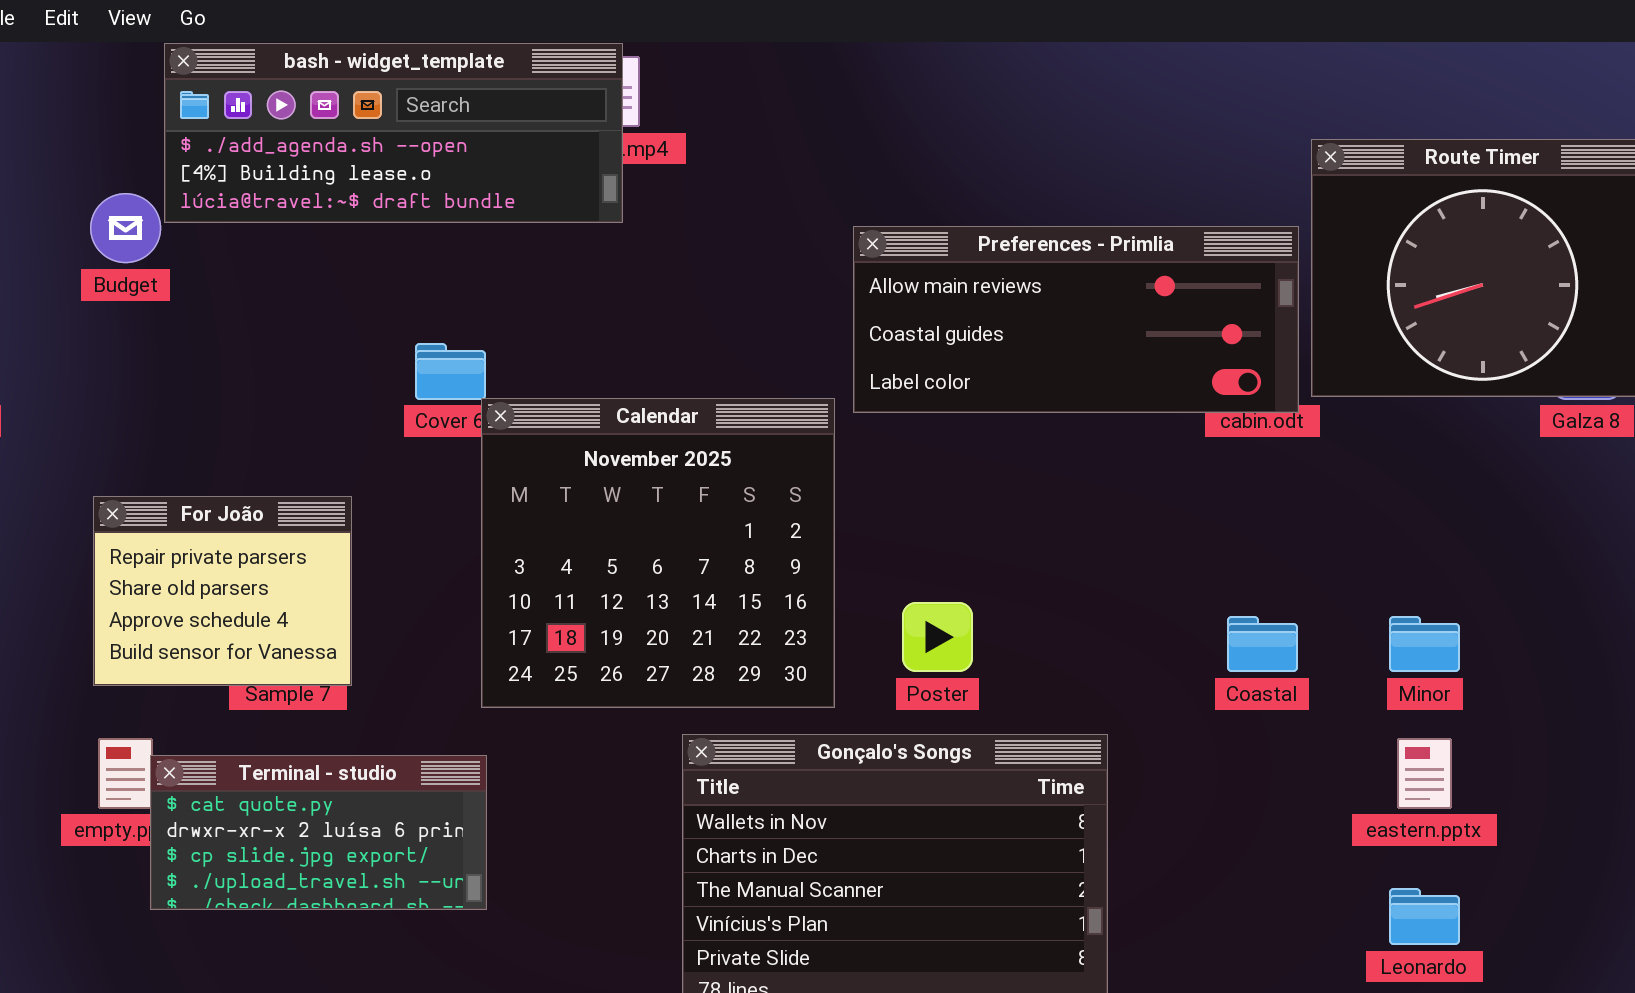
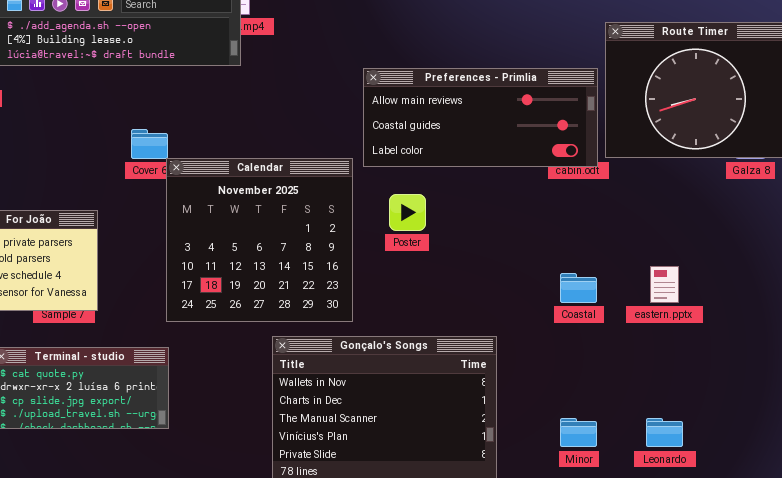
Poster: [902,602,973,672] -> [389,194,426,231], moved
Minor: [1389,616,1460,672] -> [560,418,597,447], moved
eastern.pptx: [1397,738,1452,809] -> [650,266,679,303], moved

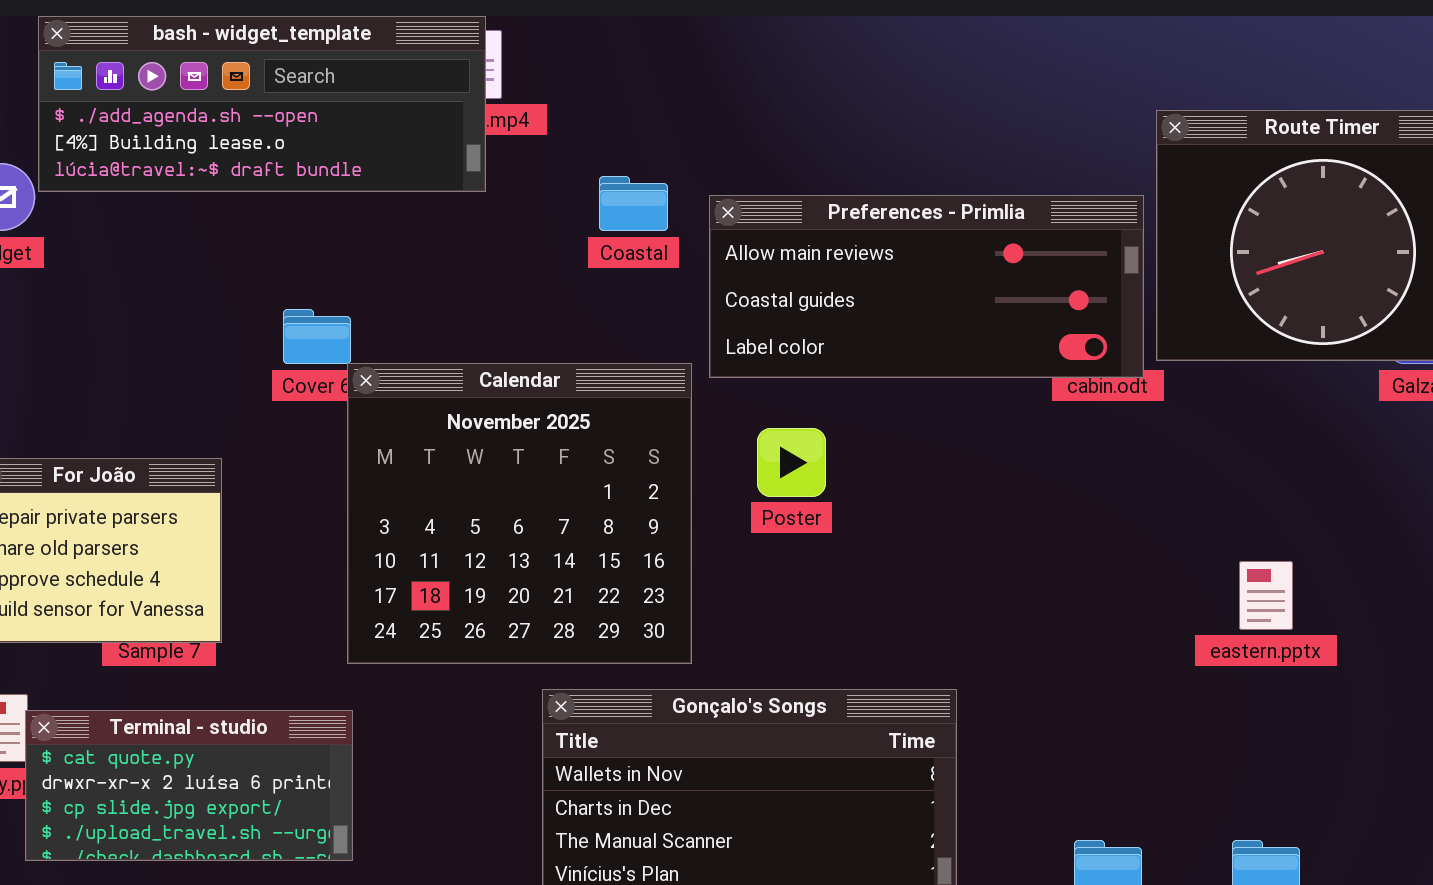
Coastal: [560,273,597,303] -> [599,176,668,231], moved

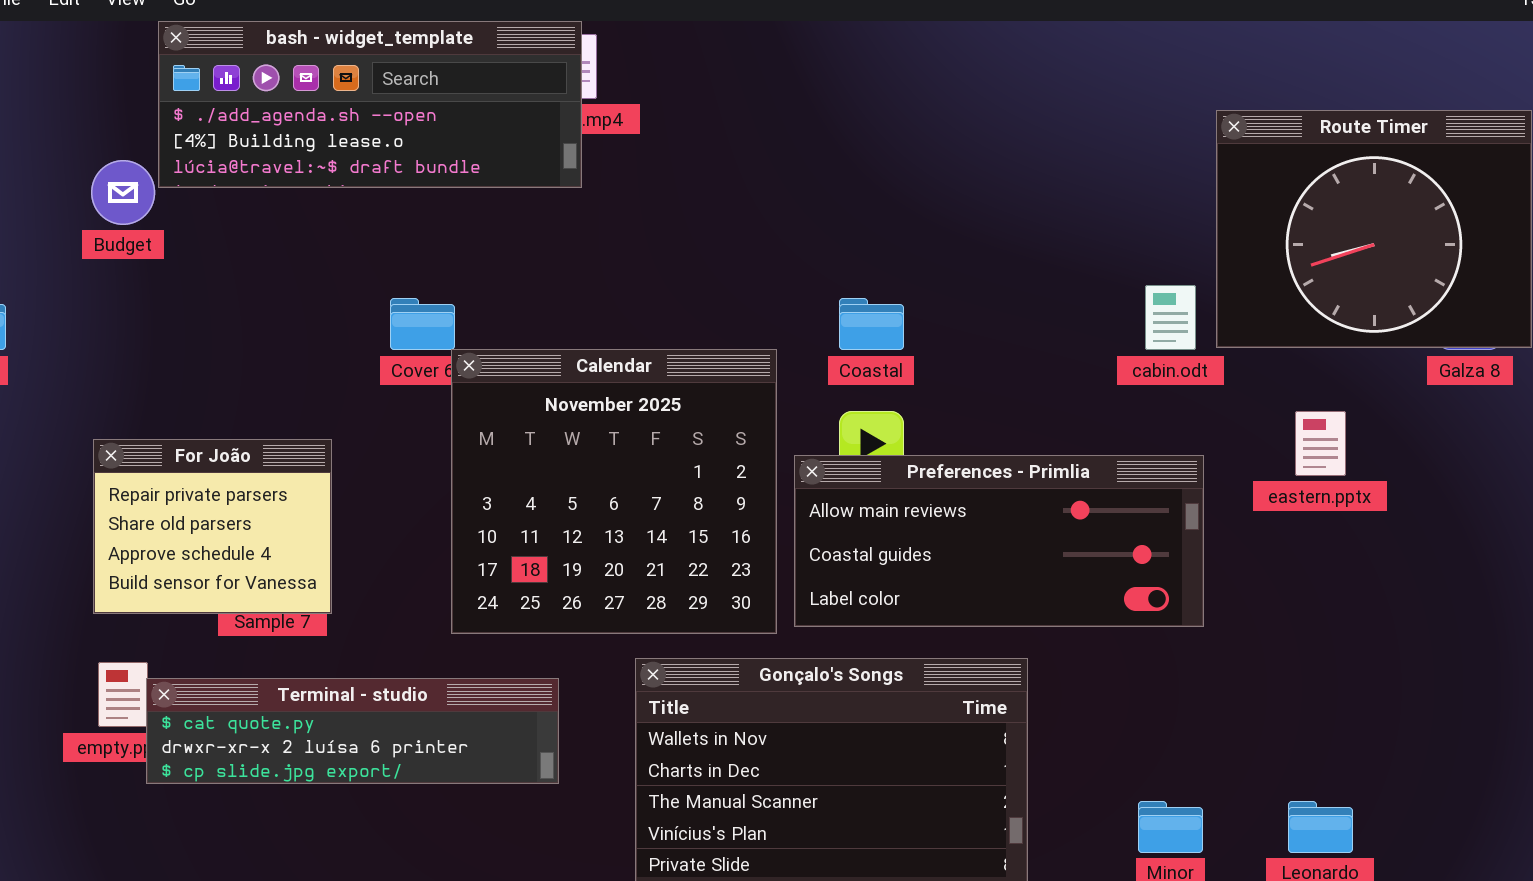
Coastal: [599,176,668,231] -> [839,298,904,350], moved
Preferences - Primlia: [709,195,1144,378] -> [794,455,1204,627], moved
eastern.pptx: [1239,561,1293,630] -> [1295,411,1346,476], moved
Terminal - studio: [25,710,353,861] -> [146,678,559,784], resized

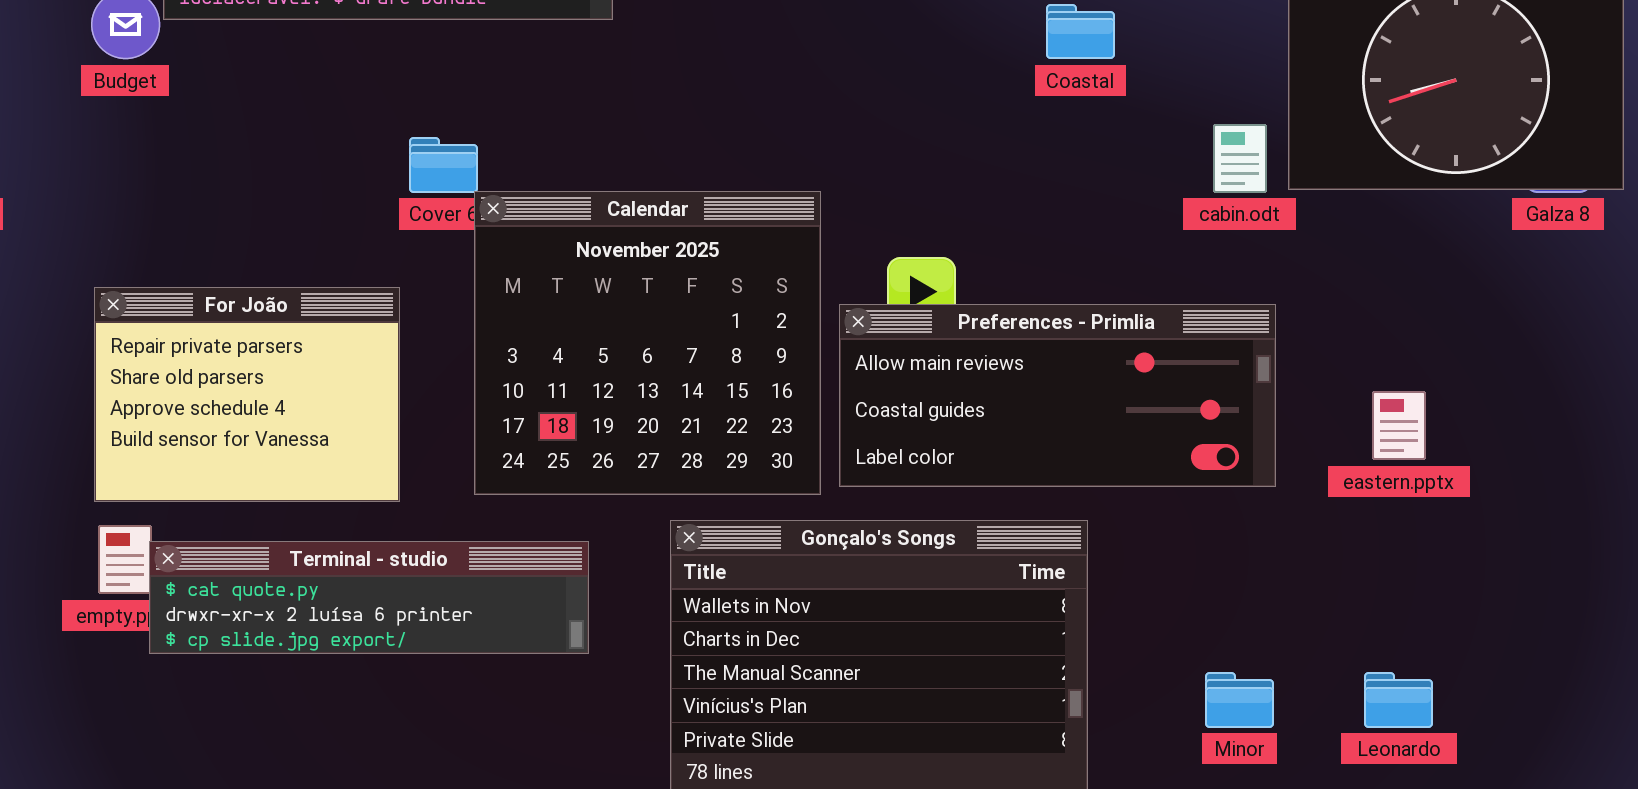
Coastal: [839,298,904,350] -> [1046,4,1115,59], moved
eastern.pptx: [1295,411,1346,476] -> [1372,391,1426,460], moved
For João: [93,439,332,614] -> [94,287,400,502], resized

